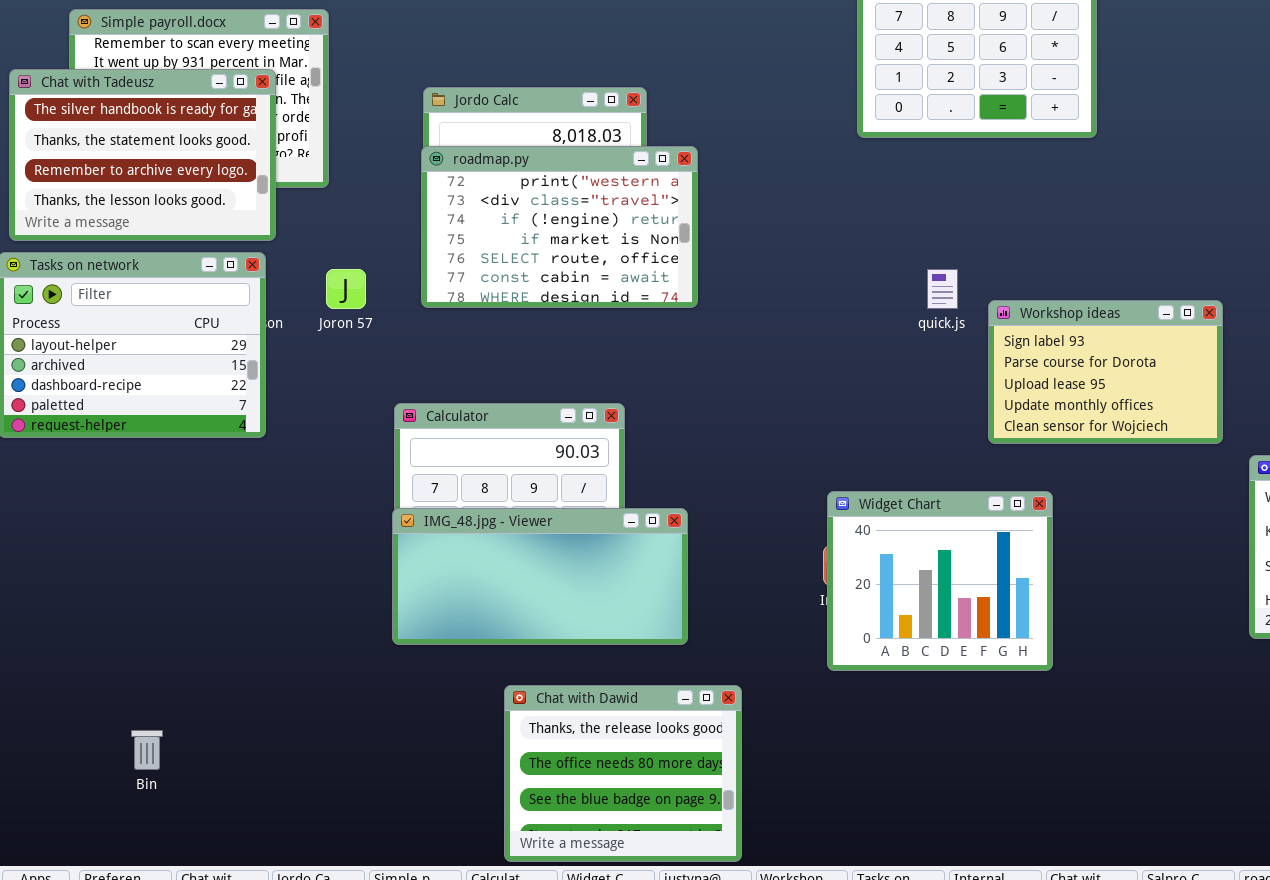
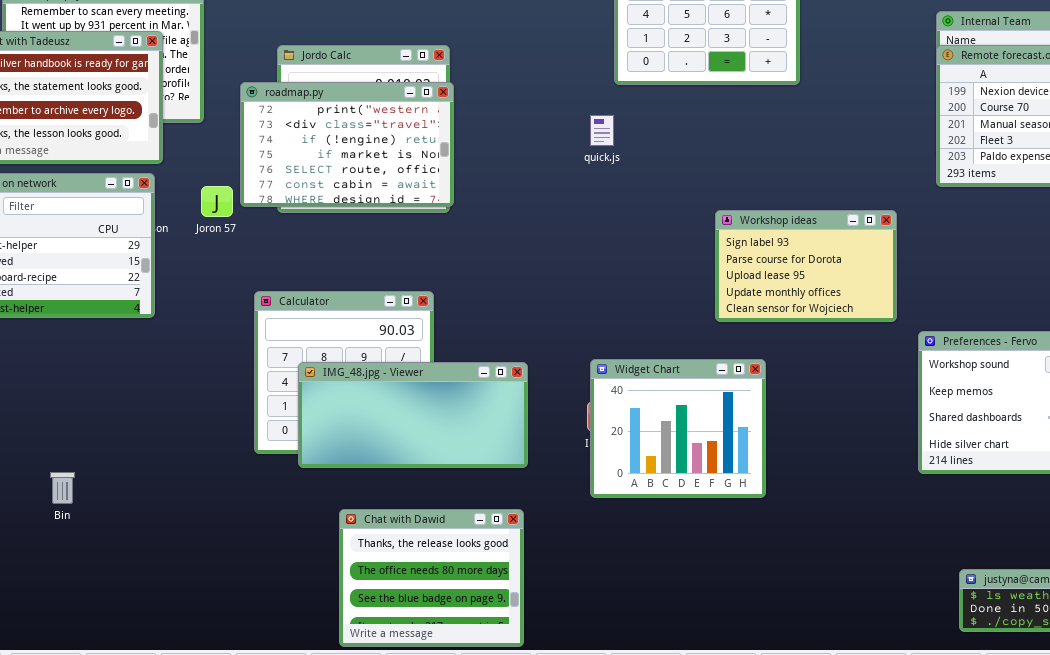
roadmap.py: [421,146,698,308] -> [240,82,454,207], moved
quick.js: [927,269,958,309] -> [590,115,614,146], moved
IMG_48.jpg - Viewer: [392,508,688,645] -> [298,362,528,468], moved
Bin: [131,730,163,770] -> [50,472,75,504], moved

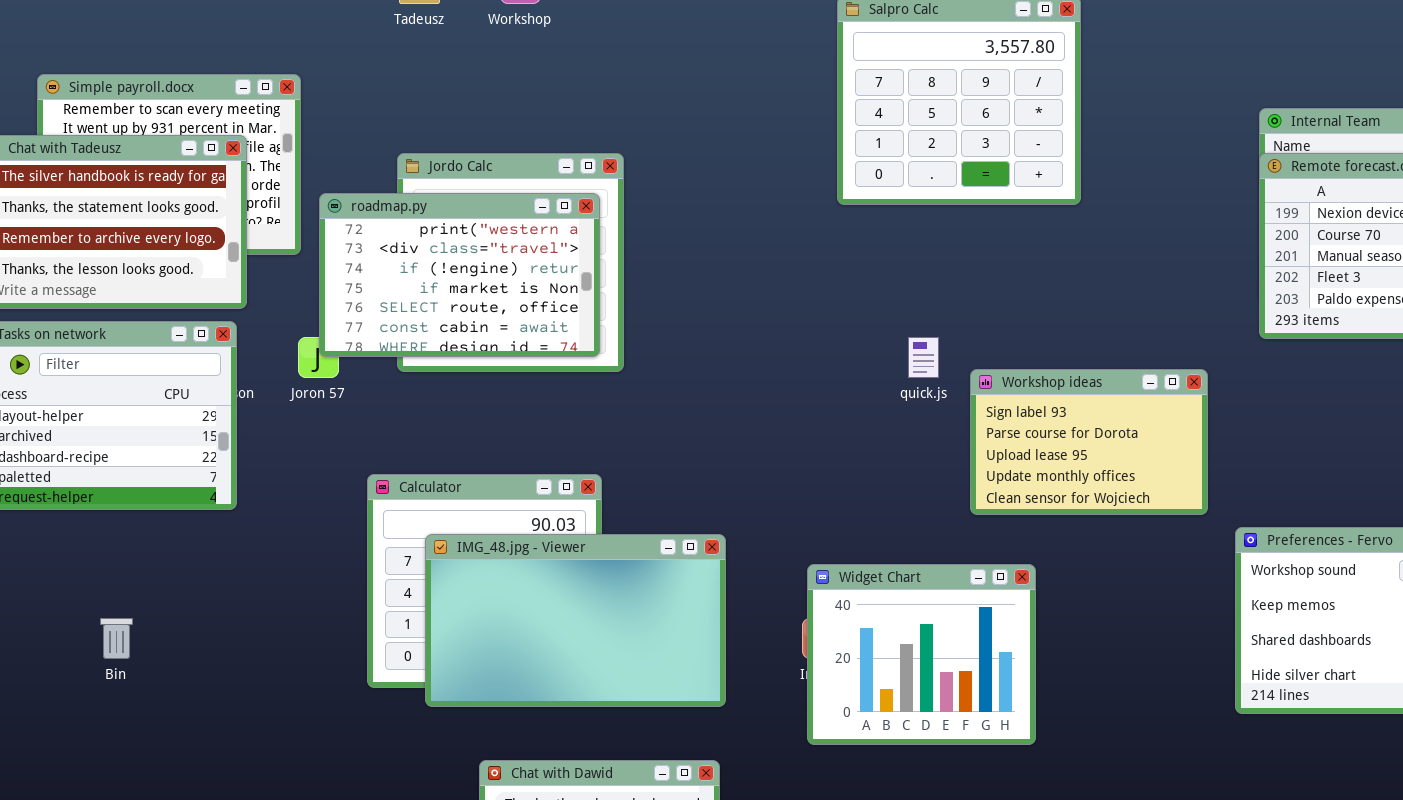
roadmap.py: [240,82,454,207] -> [319,193,600,357], moved
quick.js: [590,115,614,146] -> [908,337,939,378], moved
IMG_48.jpg - Viewer: [298,362,528,468] -> [425,534,726,707], resized
Bin: [50,472,75,504] -> [100,618,133,659], moved

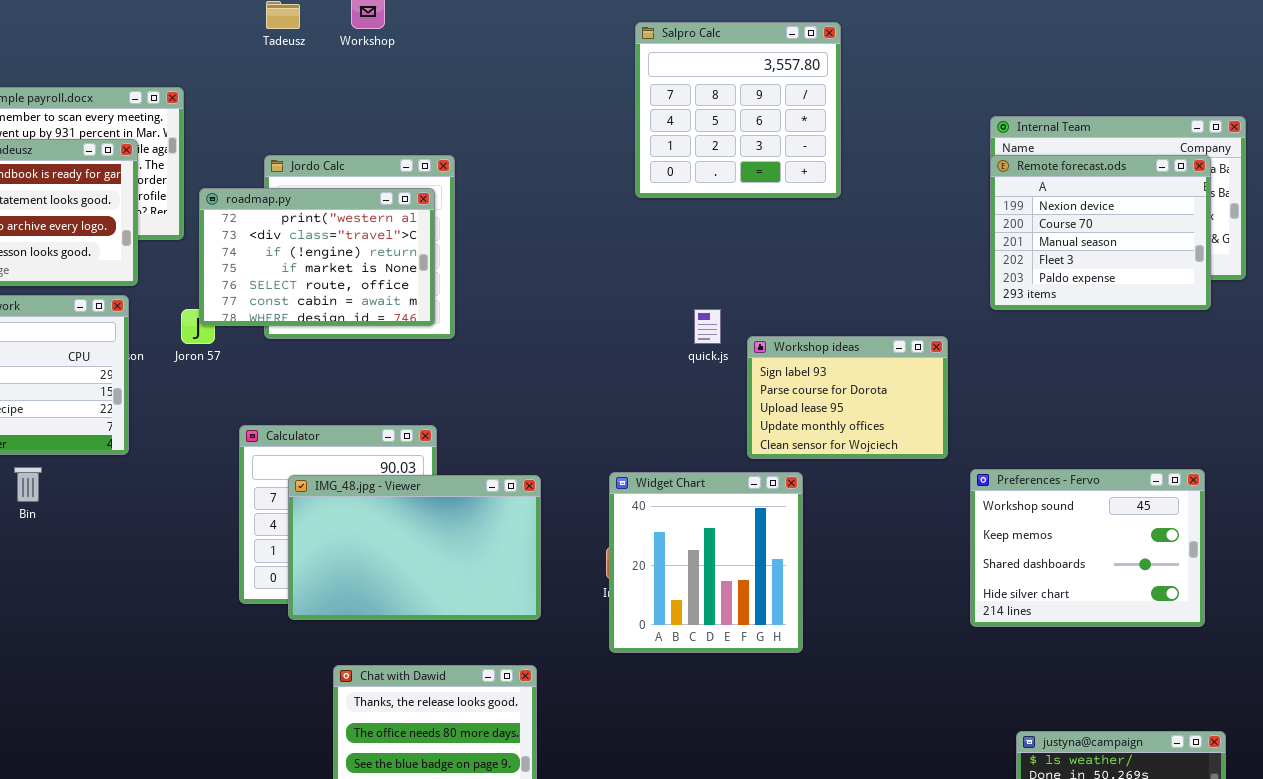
Widget Chart: [807,564,1036,745] -> [609,472,803,653], resized
Bin: [100,618,133,659] -> [14,467,42,502], moved

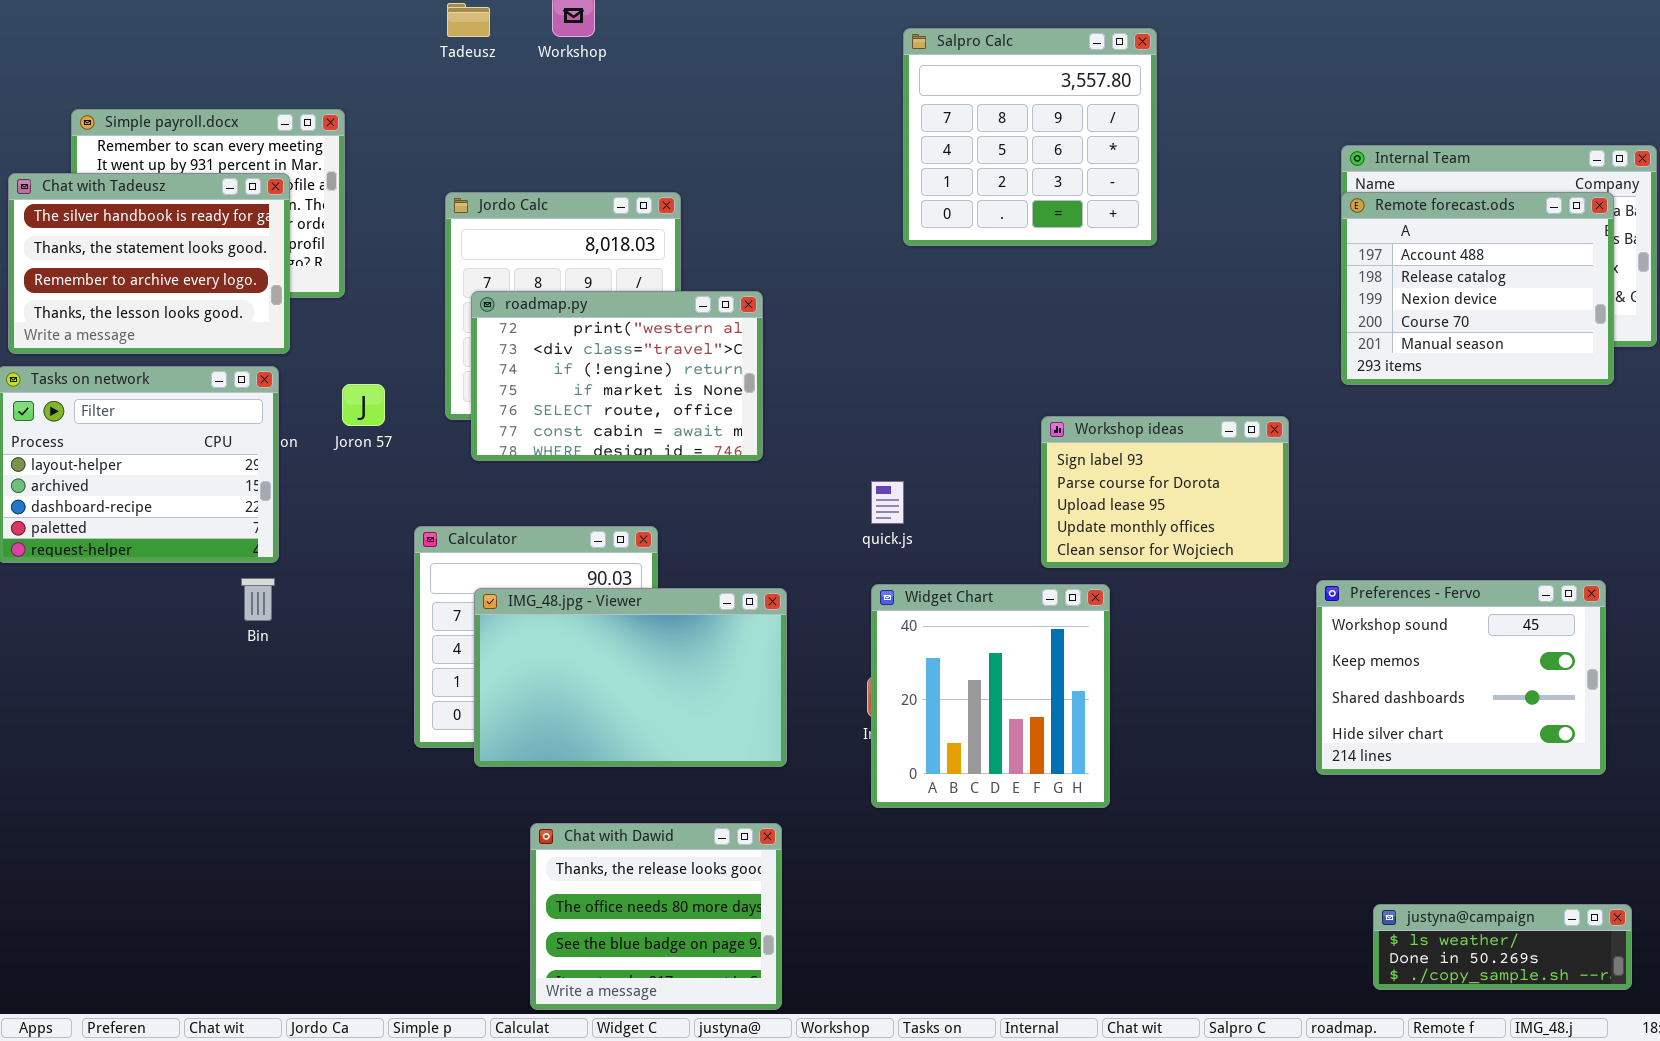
Remote forecast.ods: [990,155,1211,310] -> [1341,192,1614,385], scrolled up 2 rows
roadmap.py: [199,188,435,326] -> [471,291,763,461], moved
quick.js: [694,309,721,344] -> [871,481,904,524], moved
Bin: [14,467,42,502] -> [241,578,275,621], moved

